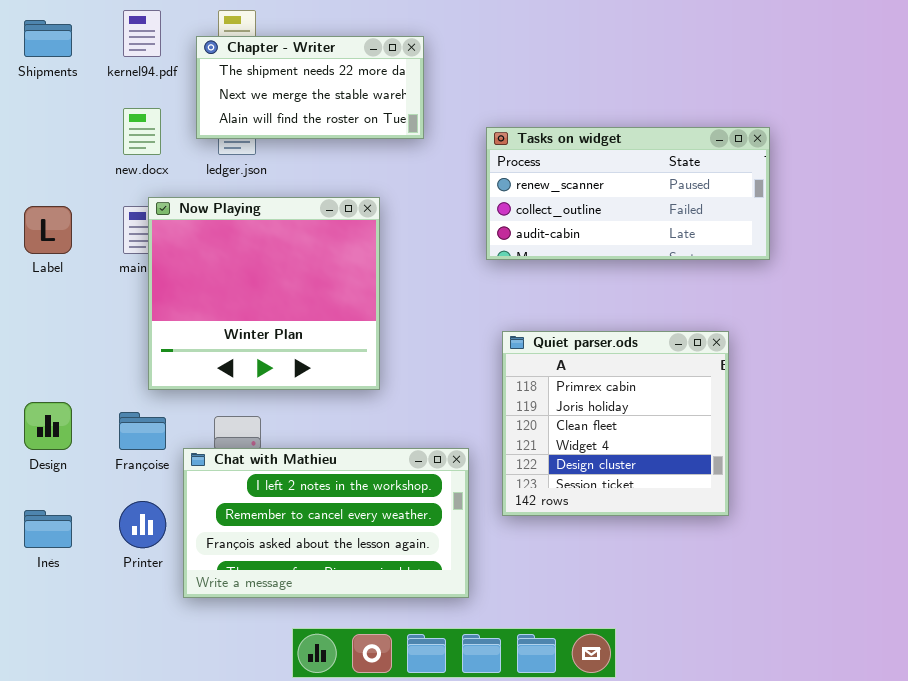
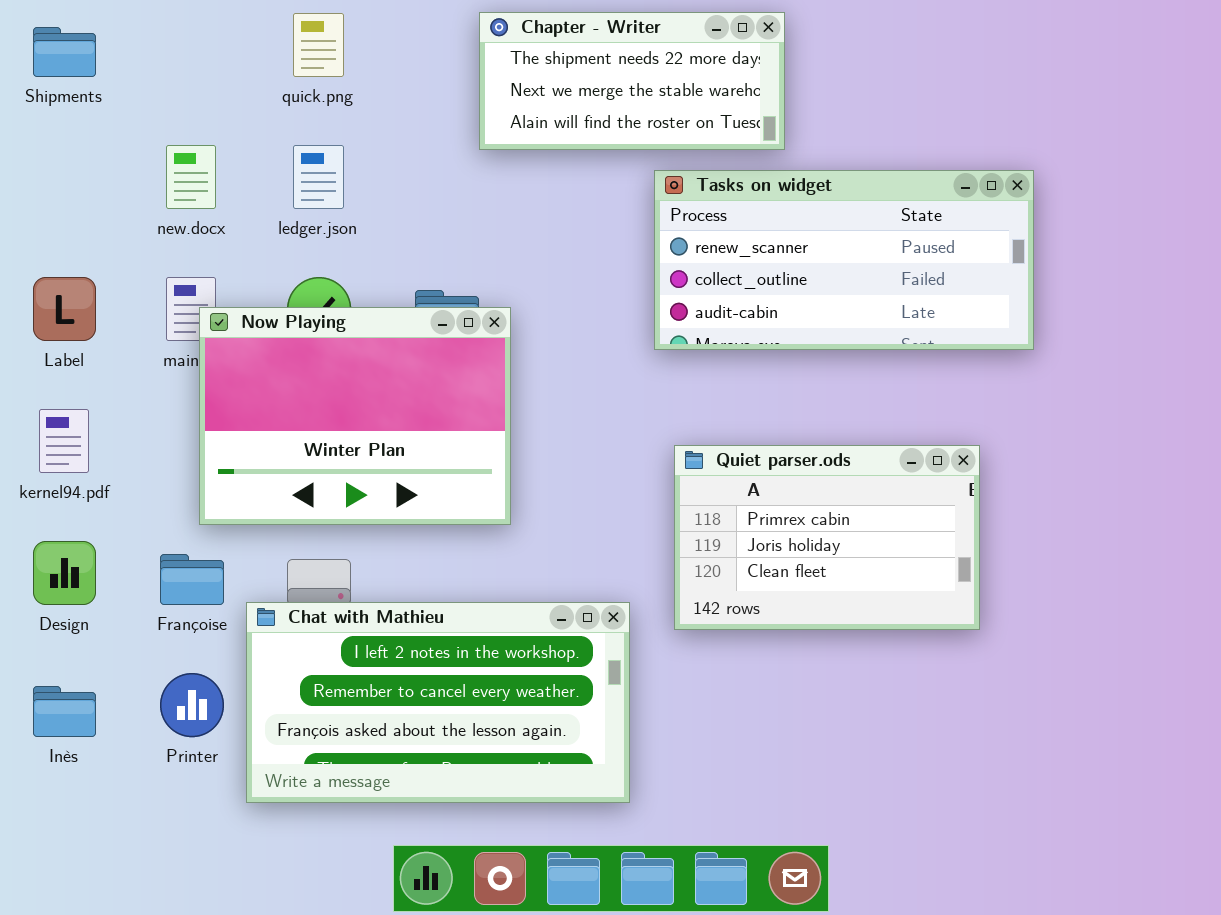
kernel94.pdf: [123,10,161,57] -> [39,409,89,473], moved
Chapter - Writer: [196,36,424,139] -> [479,12,785,150], moved
Now Playing: [148,197,380,390] -> [199,307,511,525], resized
Quiet parser.ods: [502,331,729,516] -> [674,445,980,630], resized

